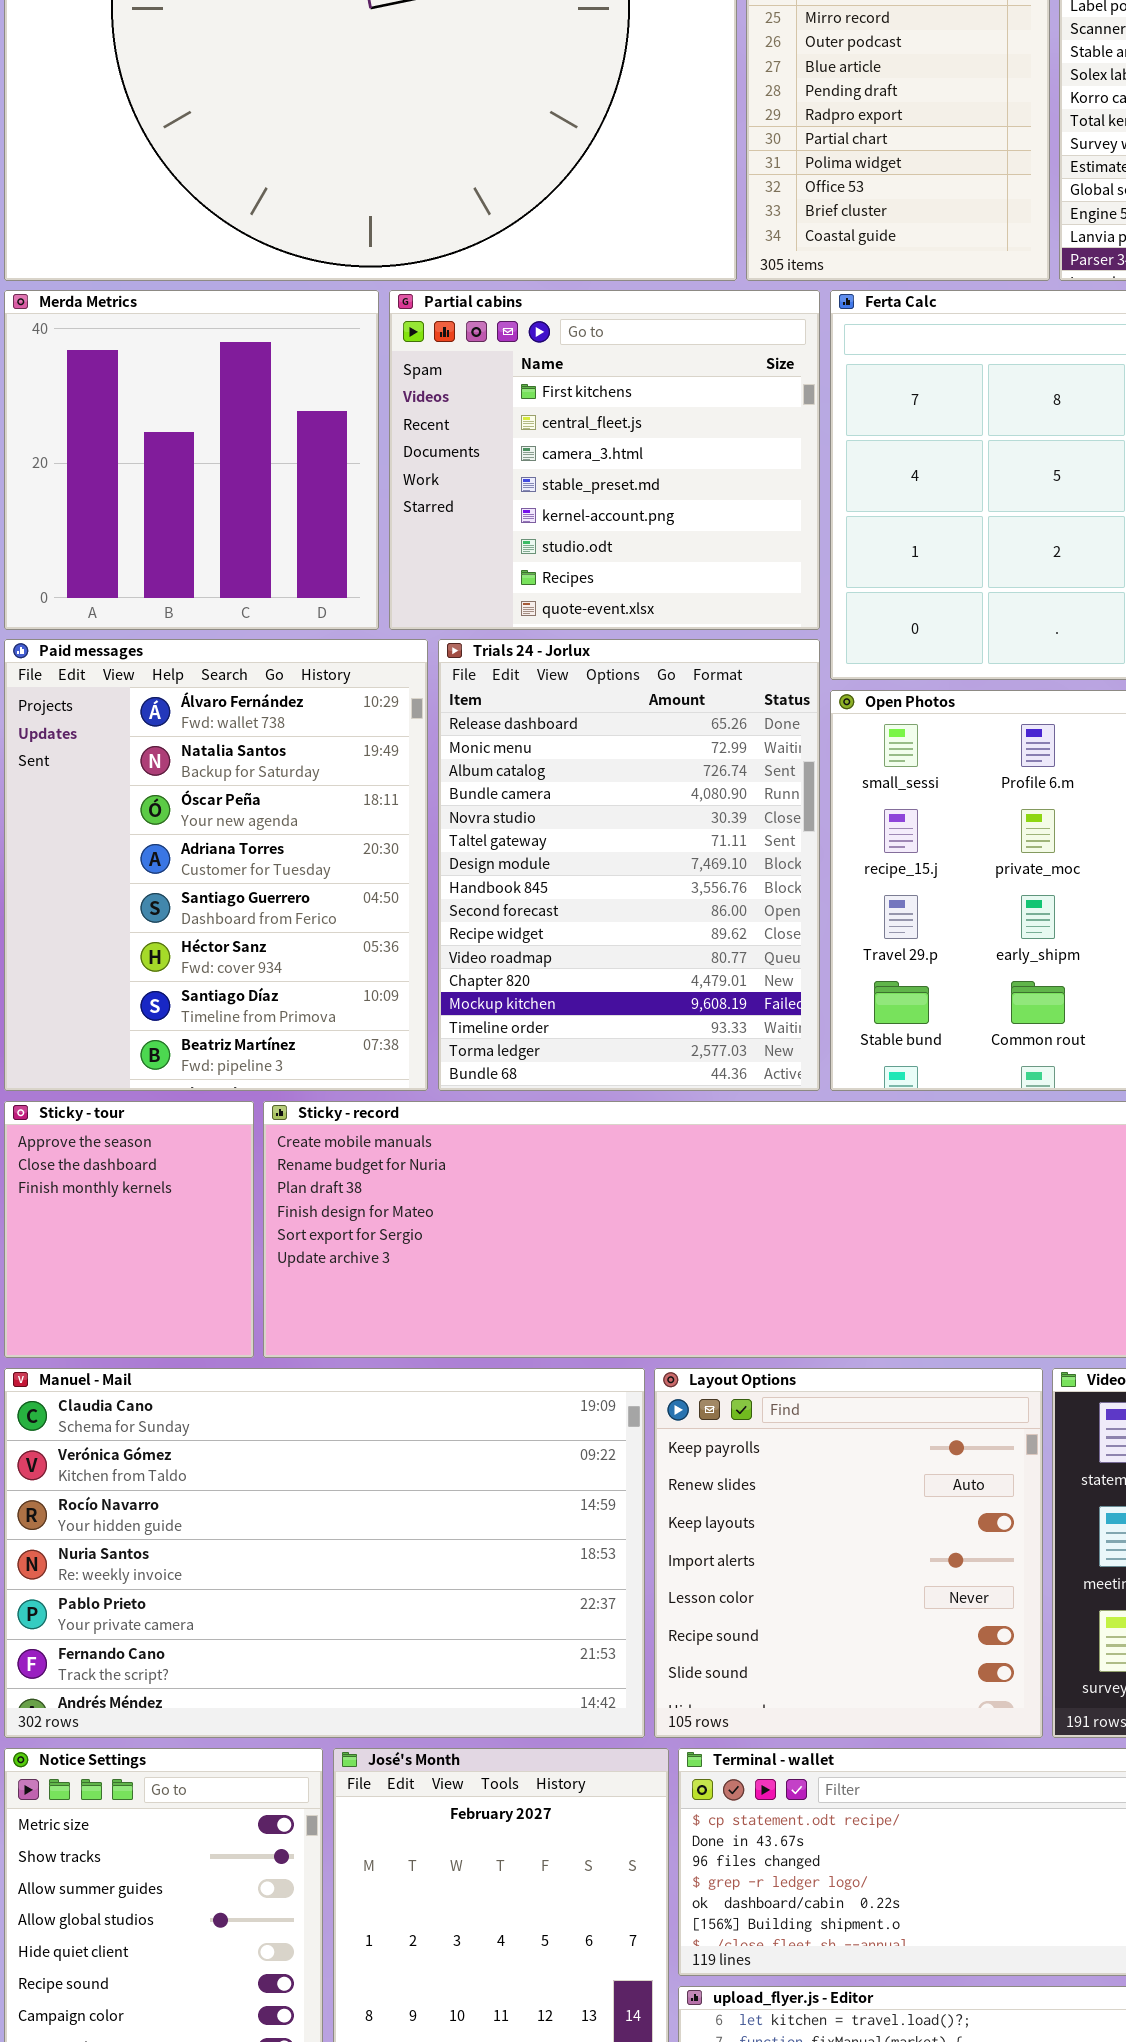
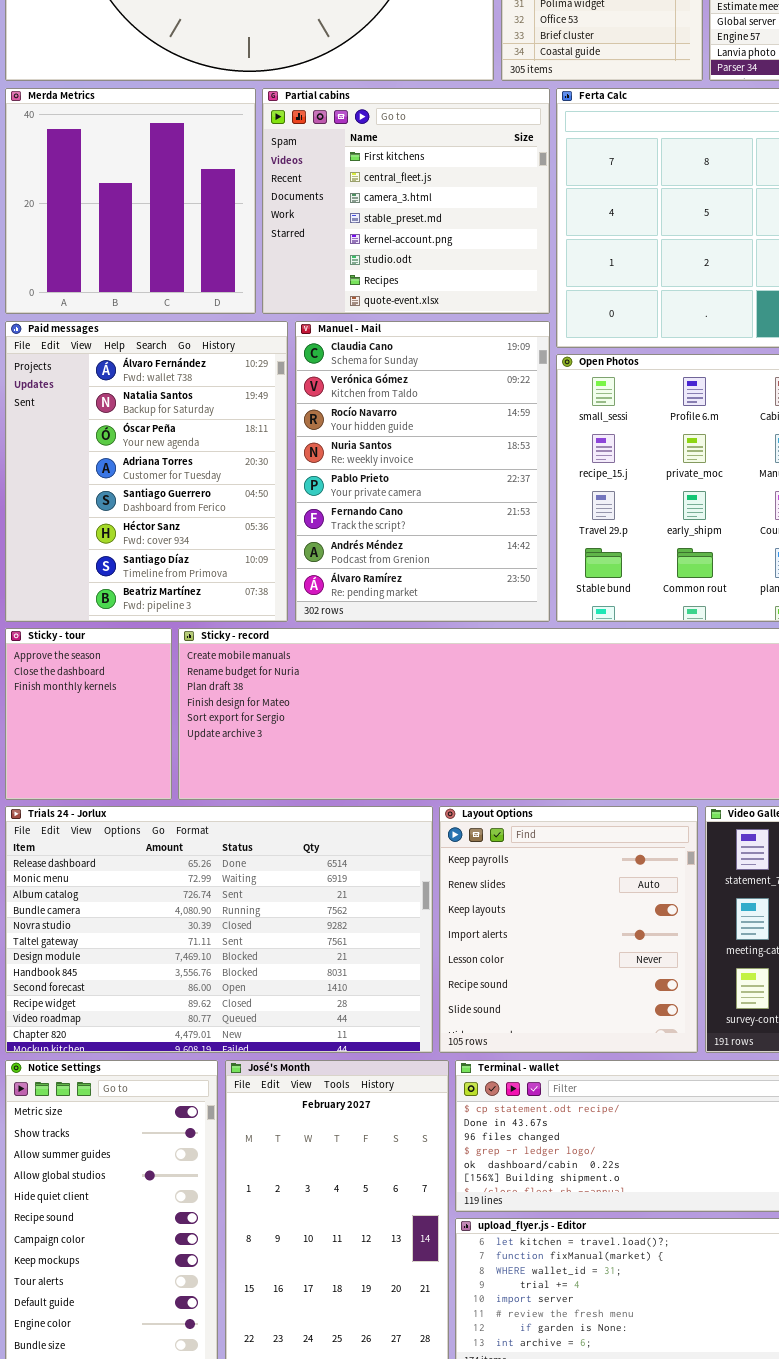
Trials 24 - Jorlux: [438,639,820,1091] -> [5,806,433,1053], moved, resized
Manuel - Mail: [4,1368,645,1738] -> [295,321,550,622], moved, resized

